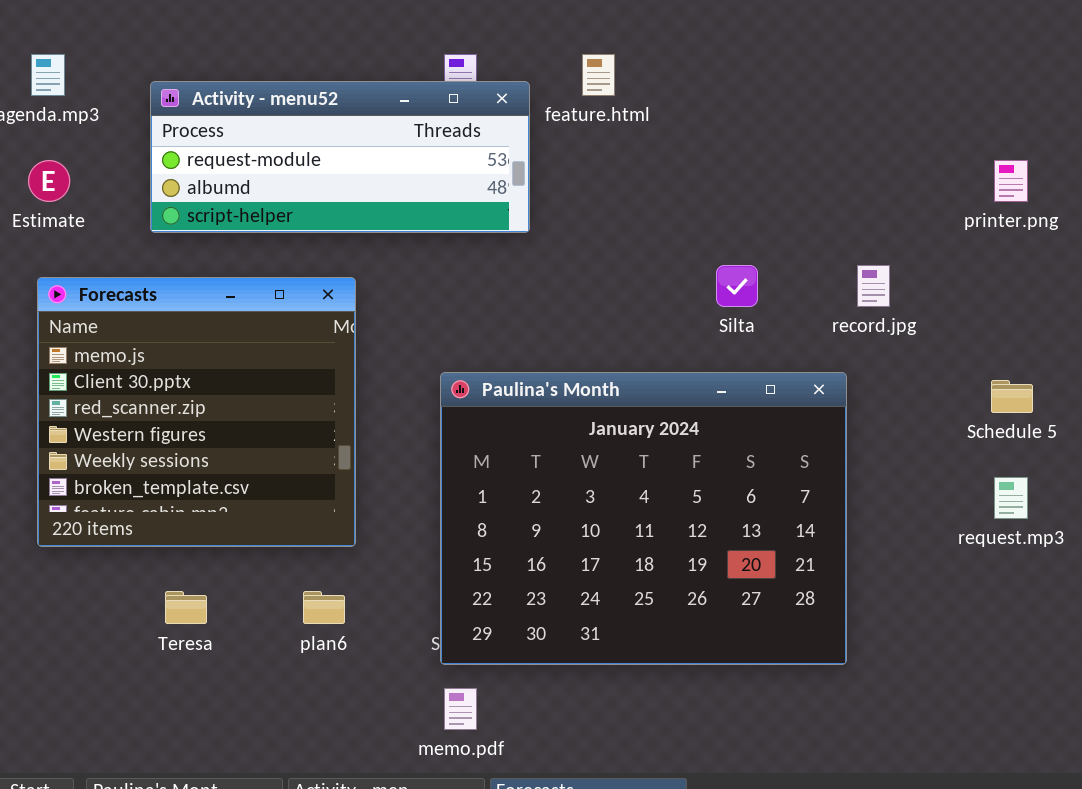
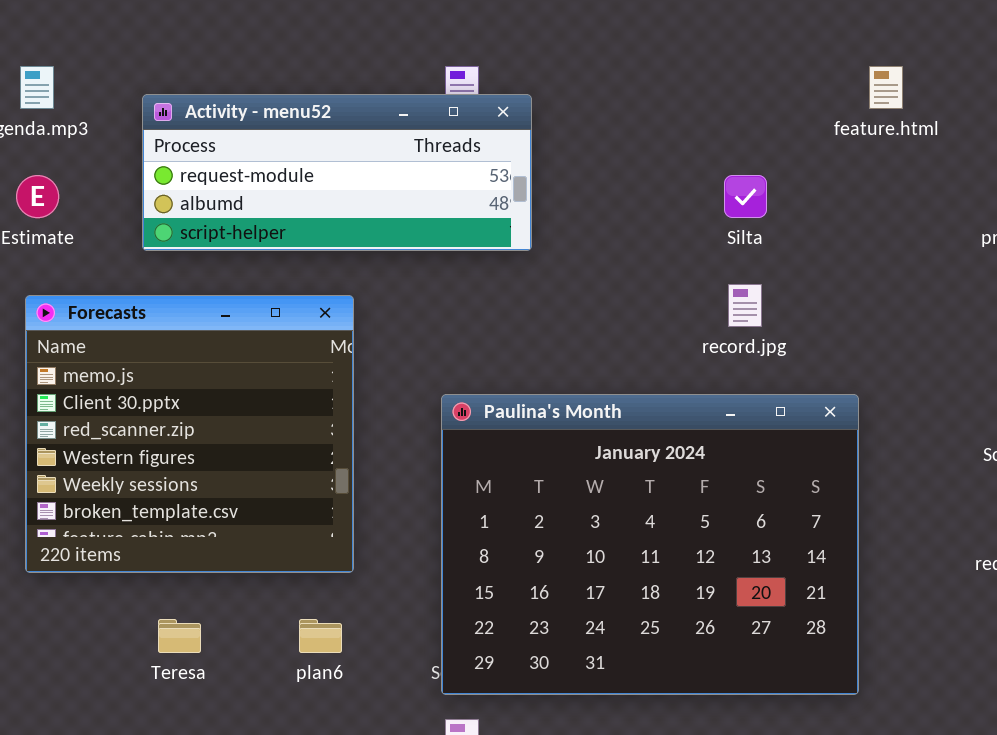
feature.html: [582,54,615,96] -> [869,66,903,109], moved
Silta: [716,265,758,307] -> [724,175,767,218], moved
record.jpg: [857,265,890,307] -> [728,284,762,327], moved

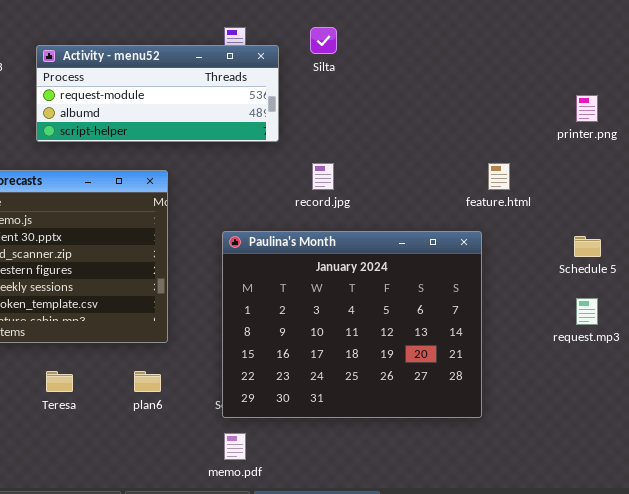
feature.html: [869,66,903,109] -> [488,163,510,190], moved
Silta: [724,175,767,218] -> [310,27,337,54], moved
record.jpg: [728,284,762,327] -> [312,163,334,190], moved

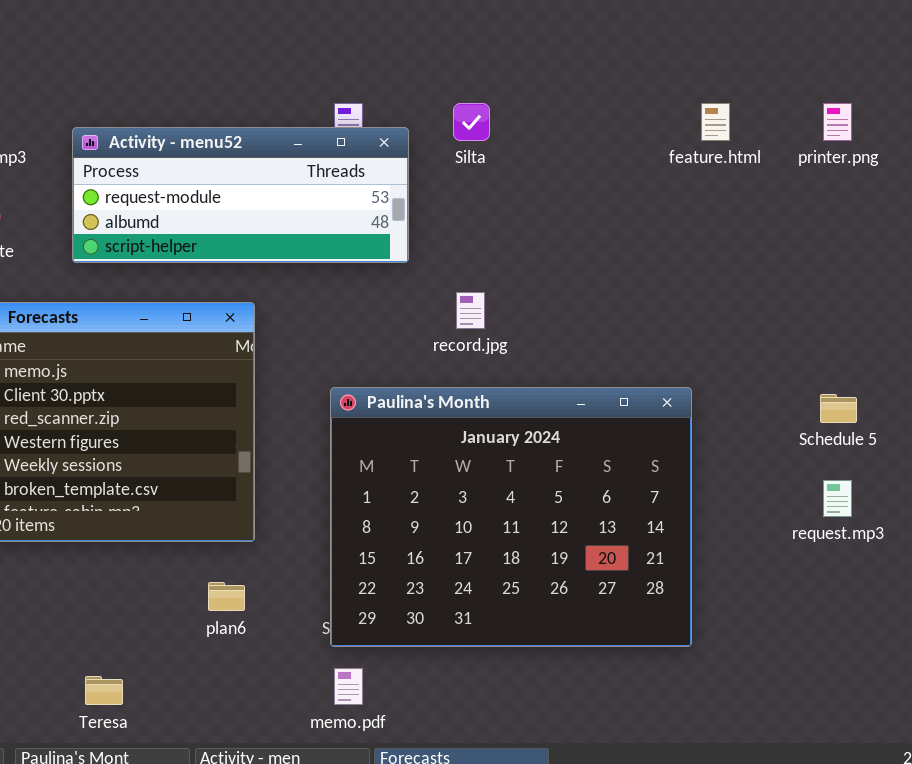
printer.png: [576,95,598,122] -> [823,103,852,141], moved
feature.html: [488,163,510,190] -> [701,103,730,141], moved
Teresa: [46,371,73,392] -> [85,676,123,705], moved

